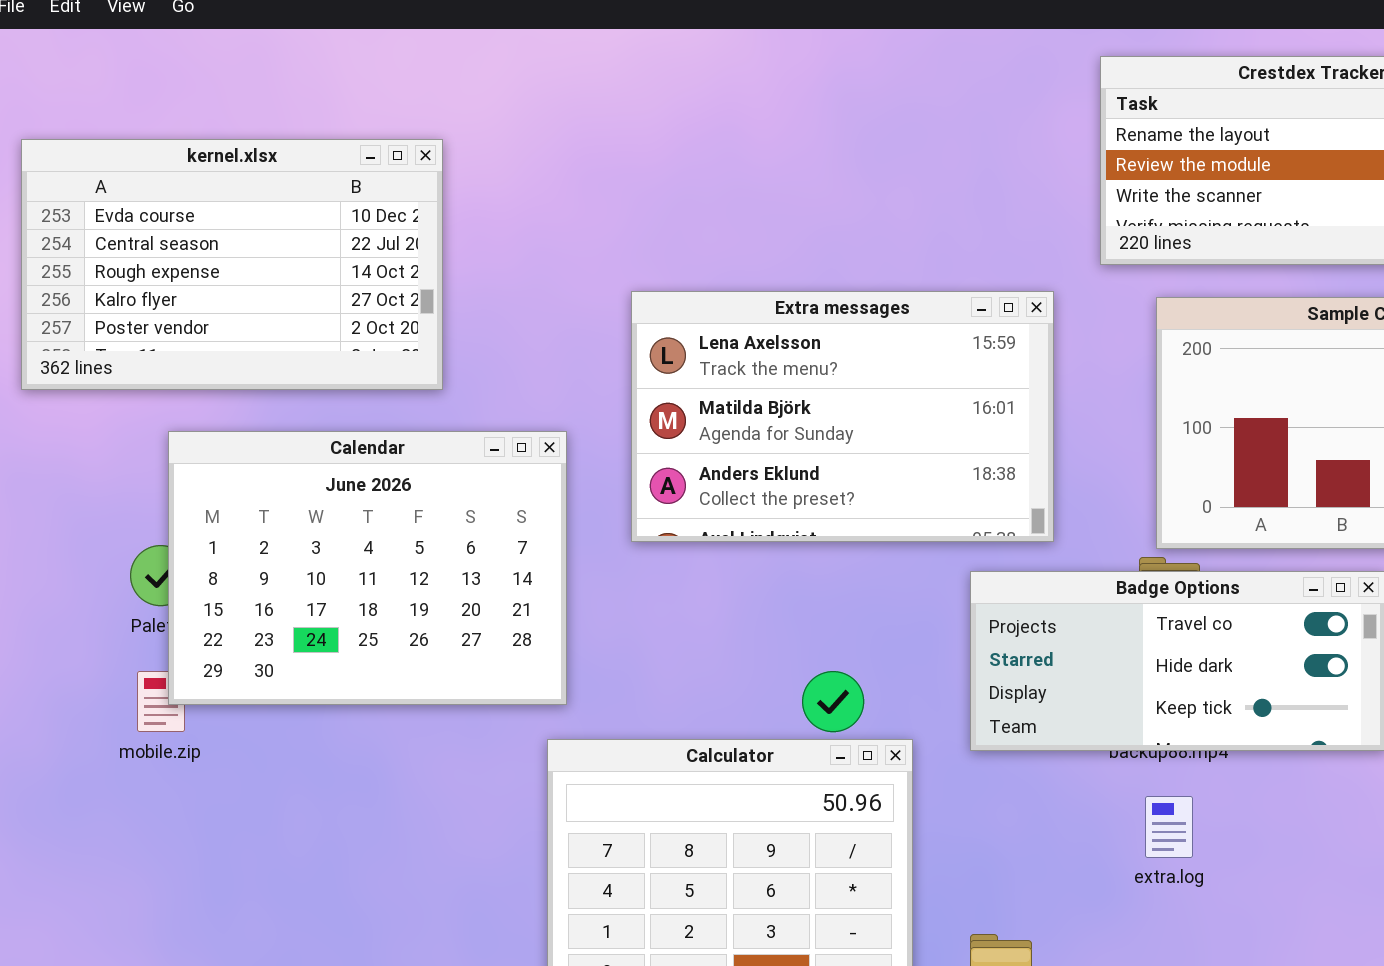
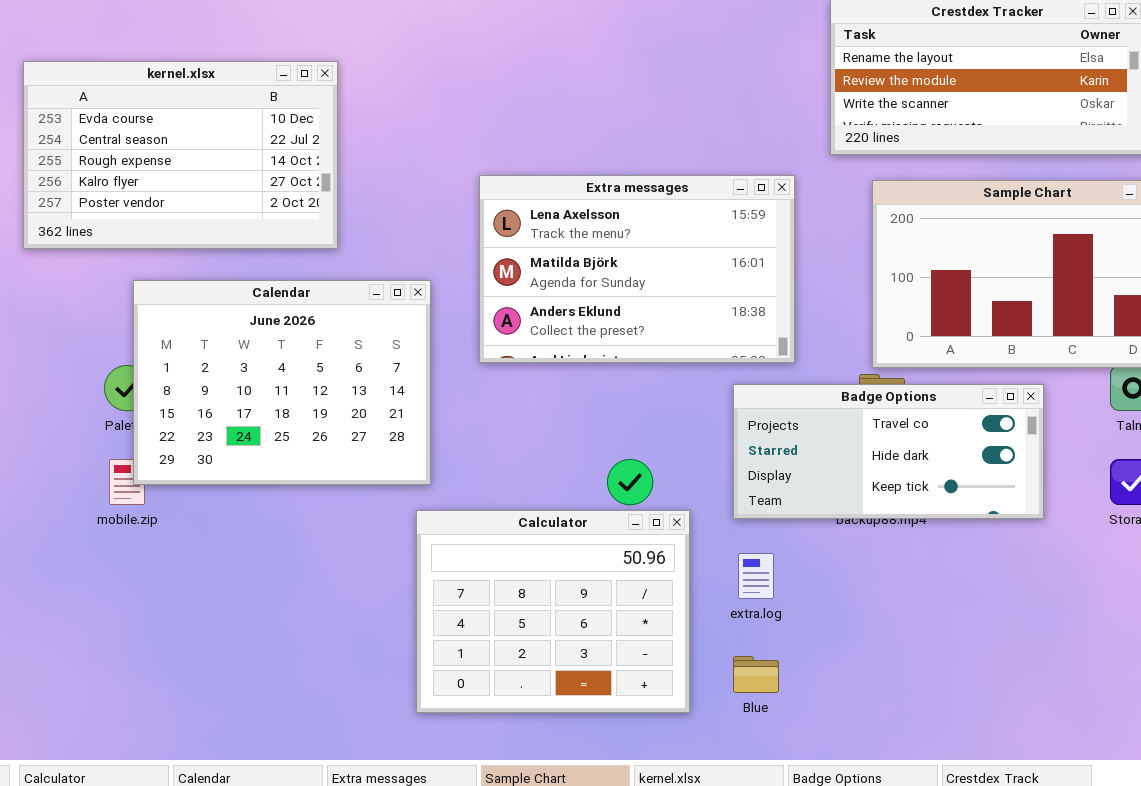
extra.log: [1145,796,1193,858] -> [738,553,774,599], moved

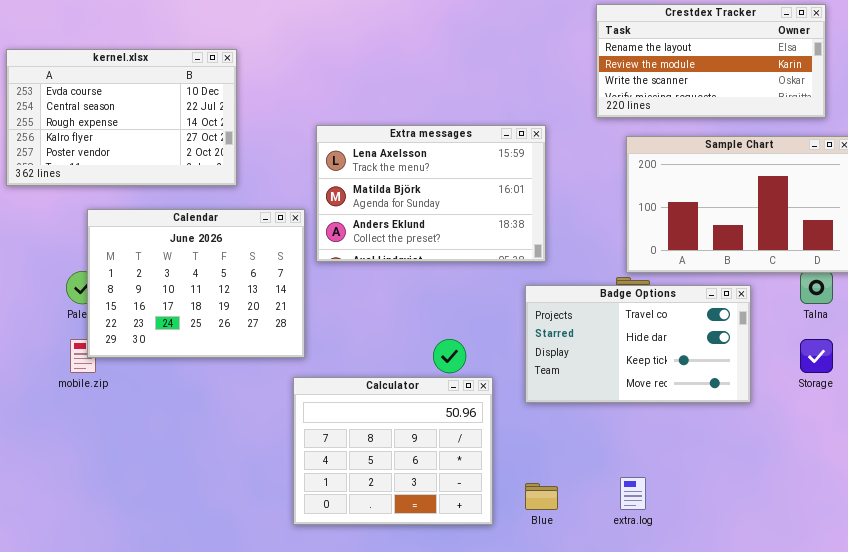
Extra messages: [479,175,795,363] -> [316,125,546,262], moved
Badge Options: [733,384,1044,519] -> [525,285,751,403], resized
extra.log: [738,553,774,599] -> [620,477,646,510], moved

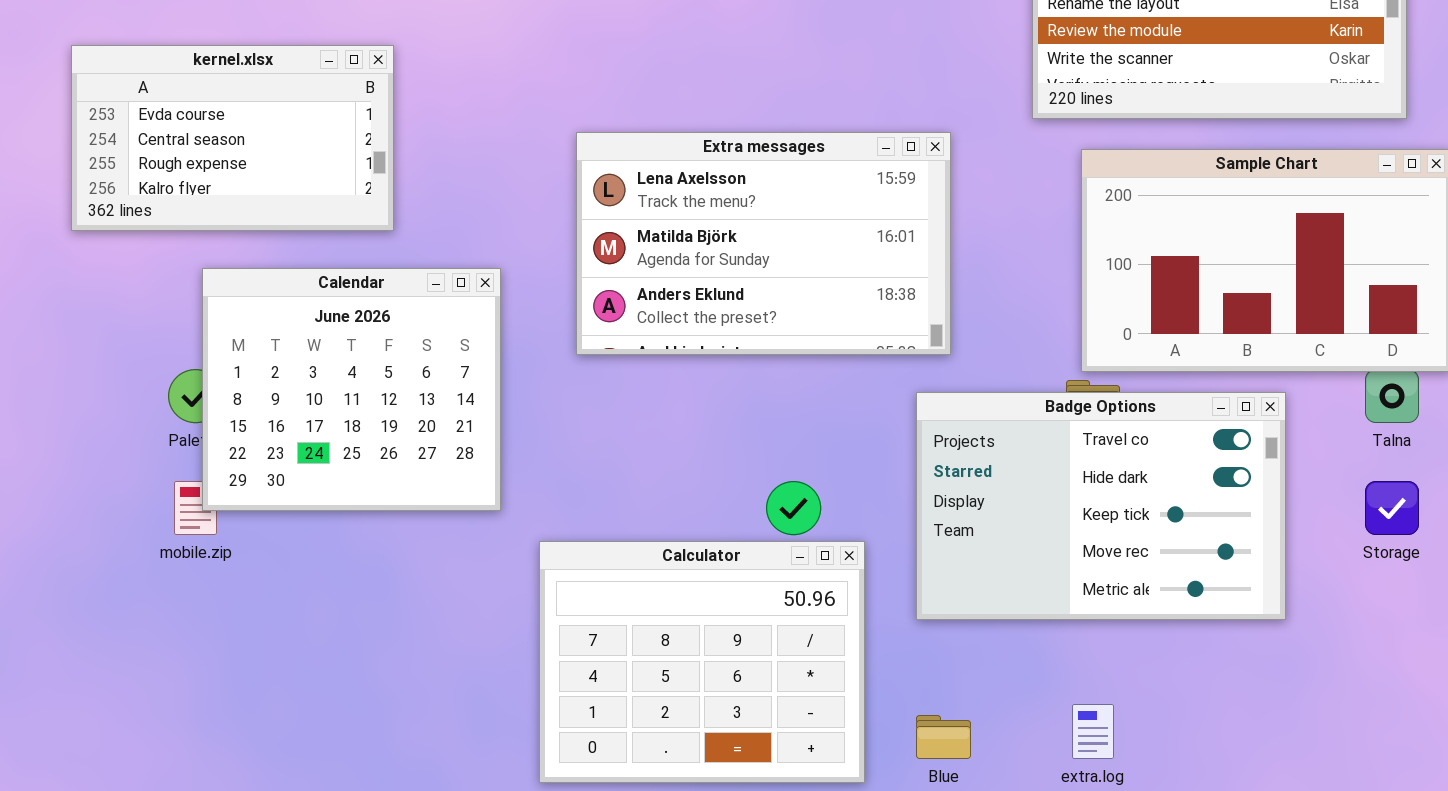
kernel.xlsx: [6,49,237,186] -> [71,45,394,231], resized
Calendar: [87,209,305,358] -> [202,268,501,511], resized
Badge Options: [525,285,751,403] -> [916,392,1286,620], resized

